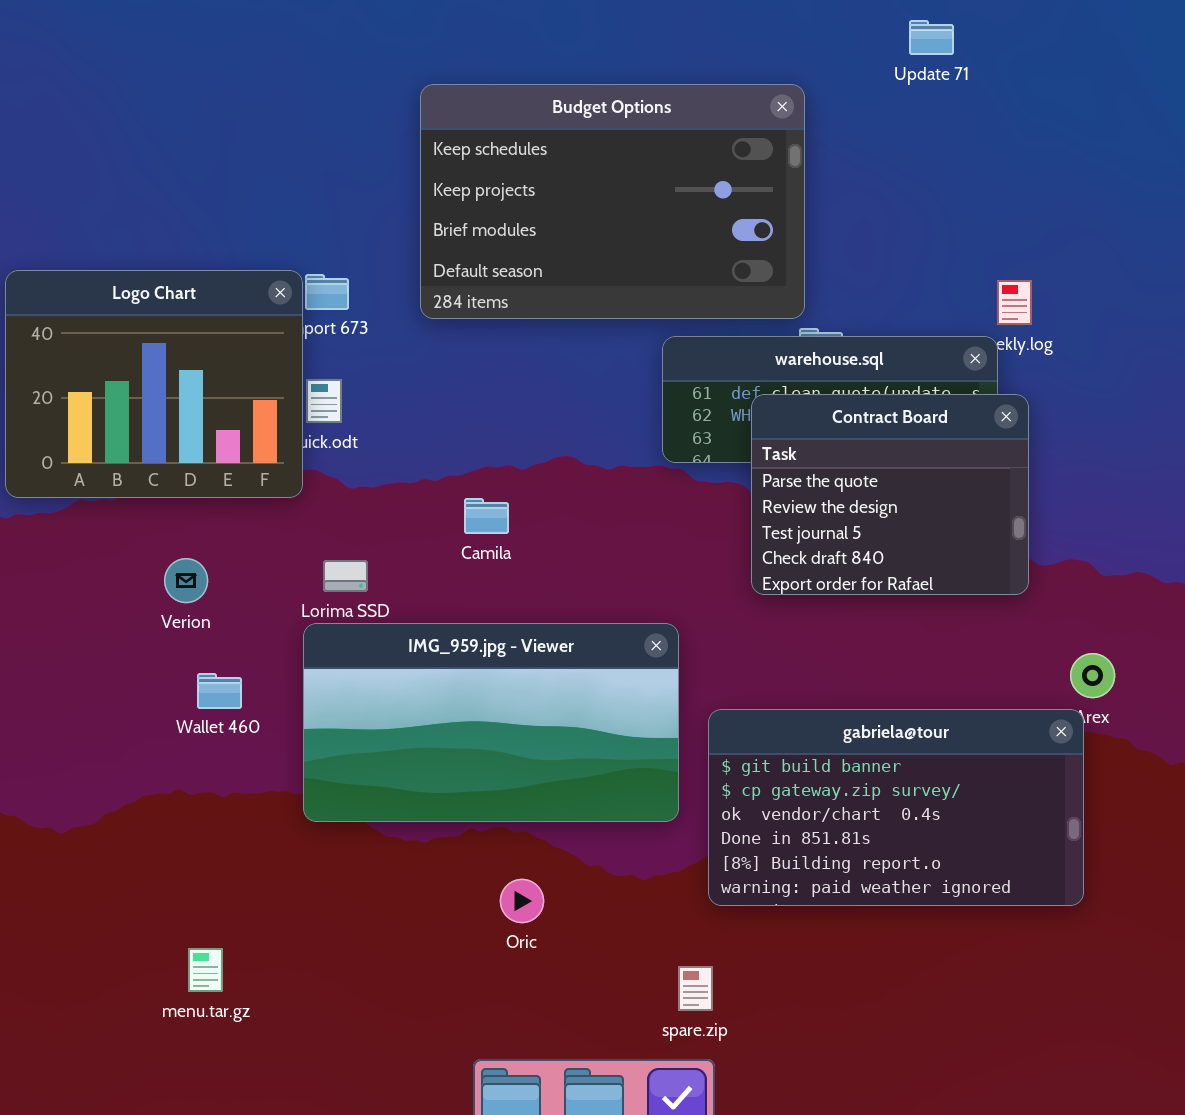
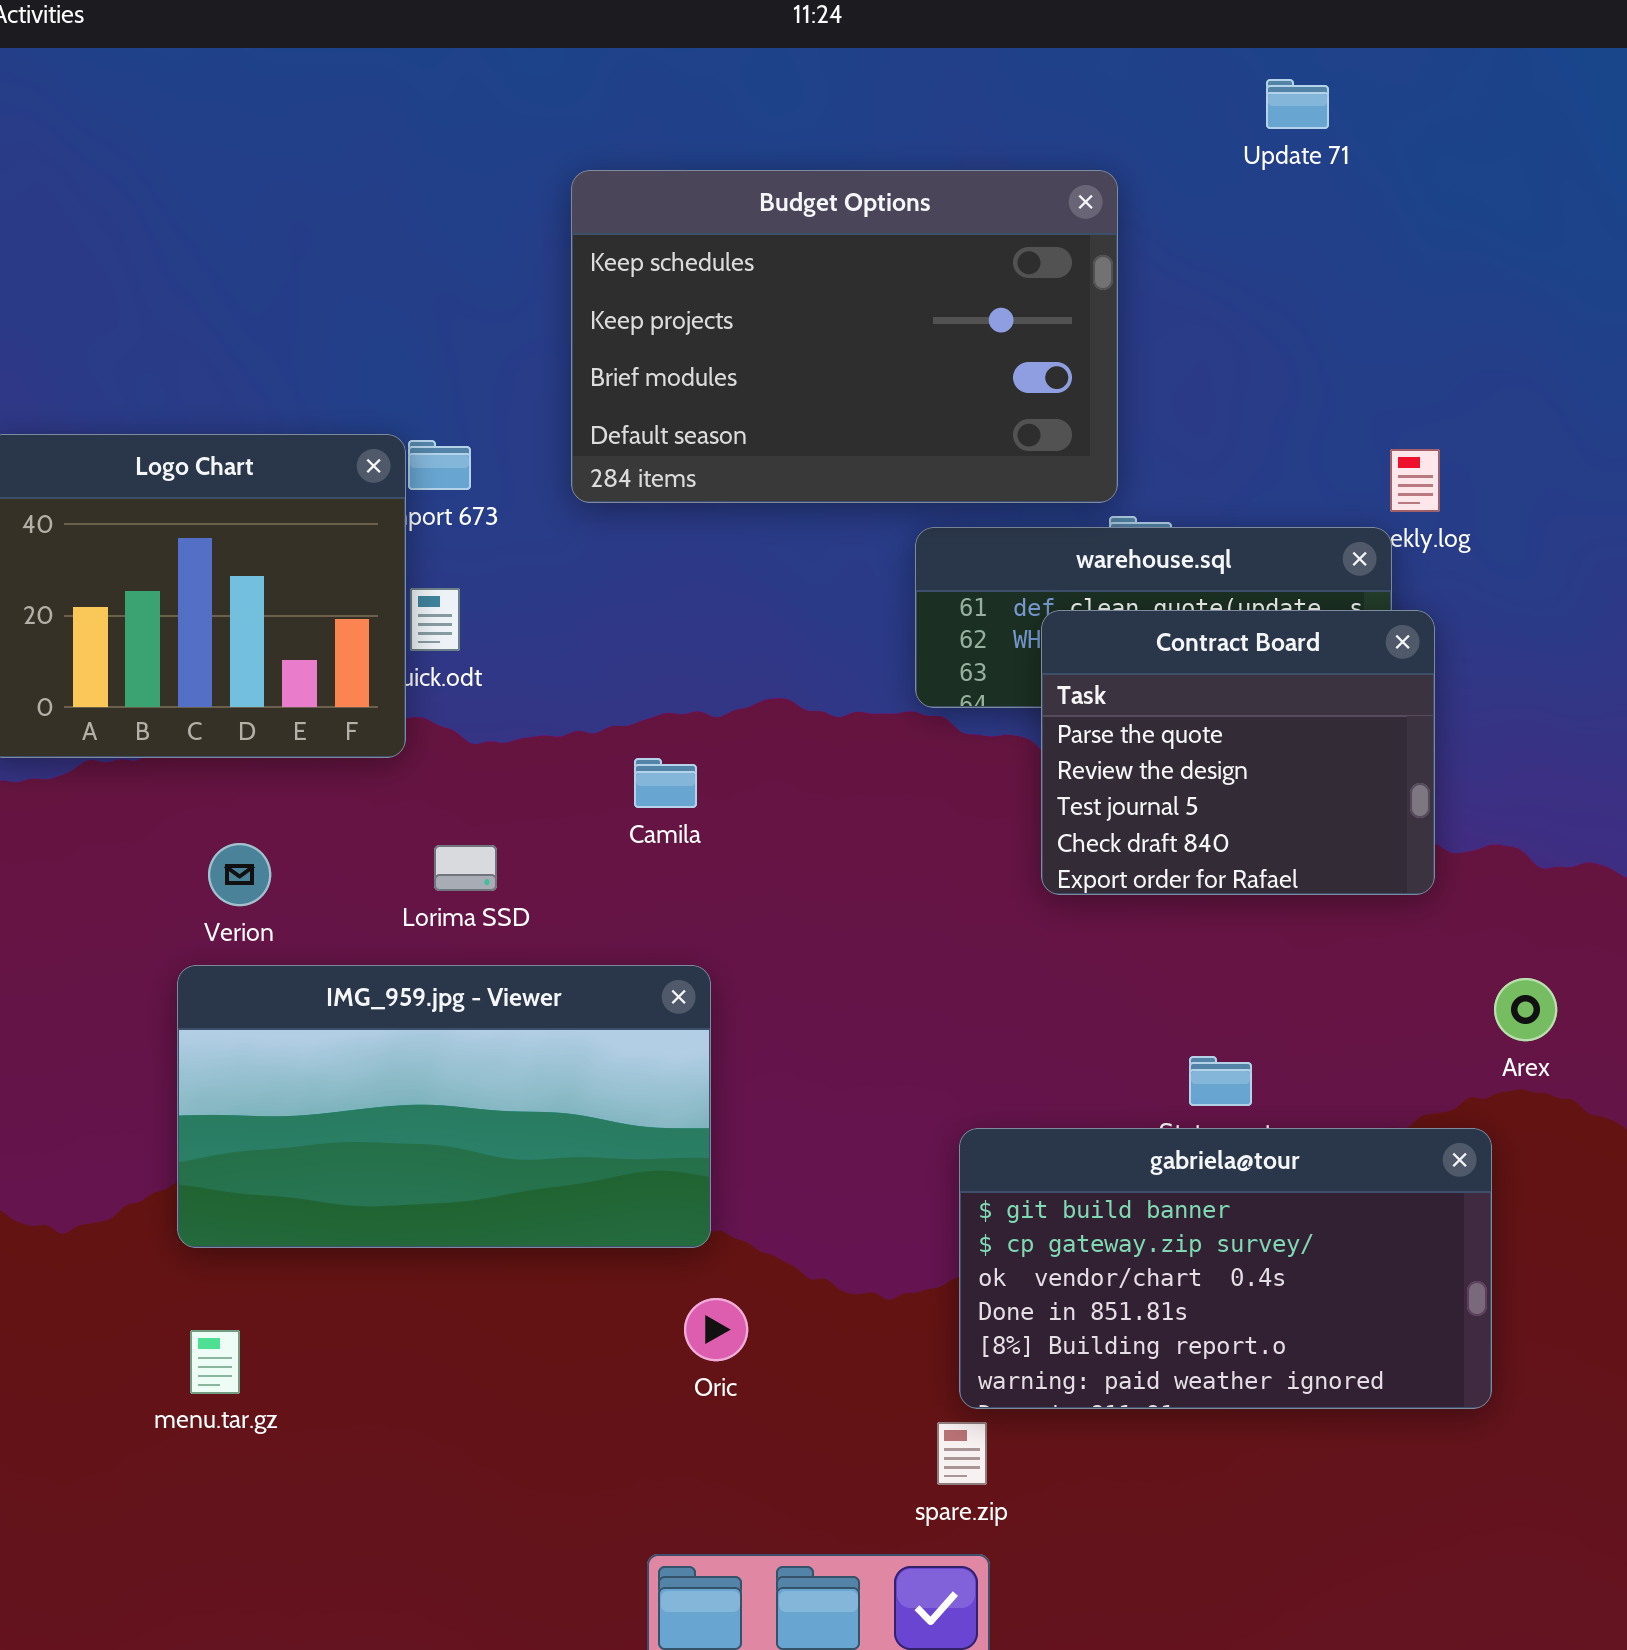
IMG_959.jpg - Viewer: [303,623,679,822] -> [177,965,711,1248], moved
gabriela@tour: [708,709,1084,906] -> [959,1128,1492,1409], moved
menu.tar.gz: [188,948,223,992] -> [190,1330,240,1394], moved

